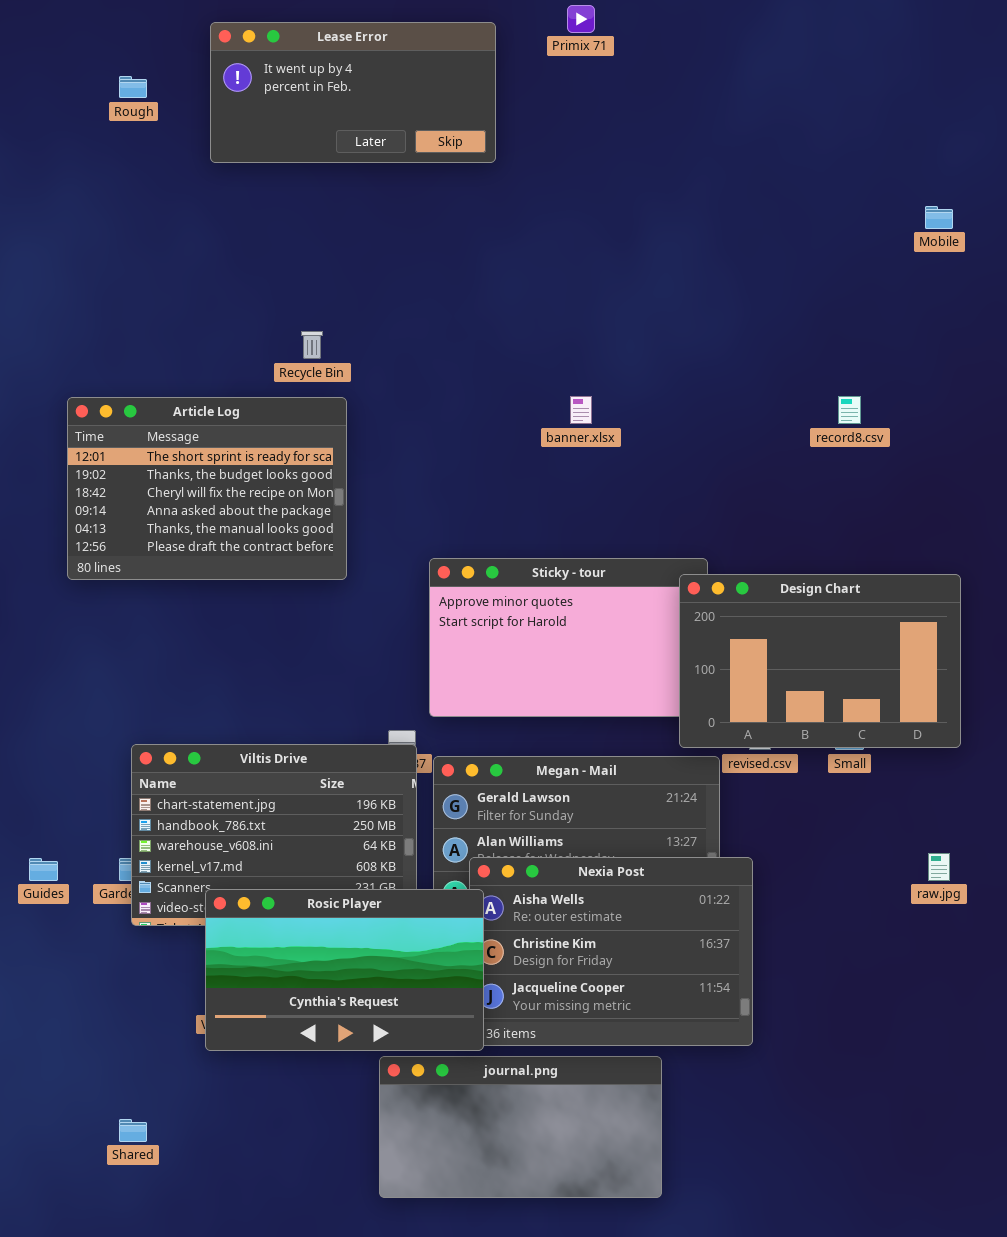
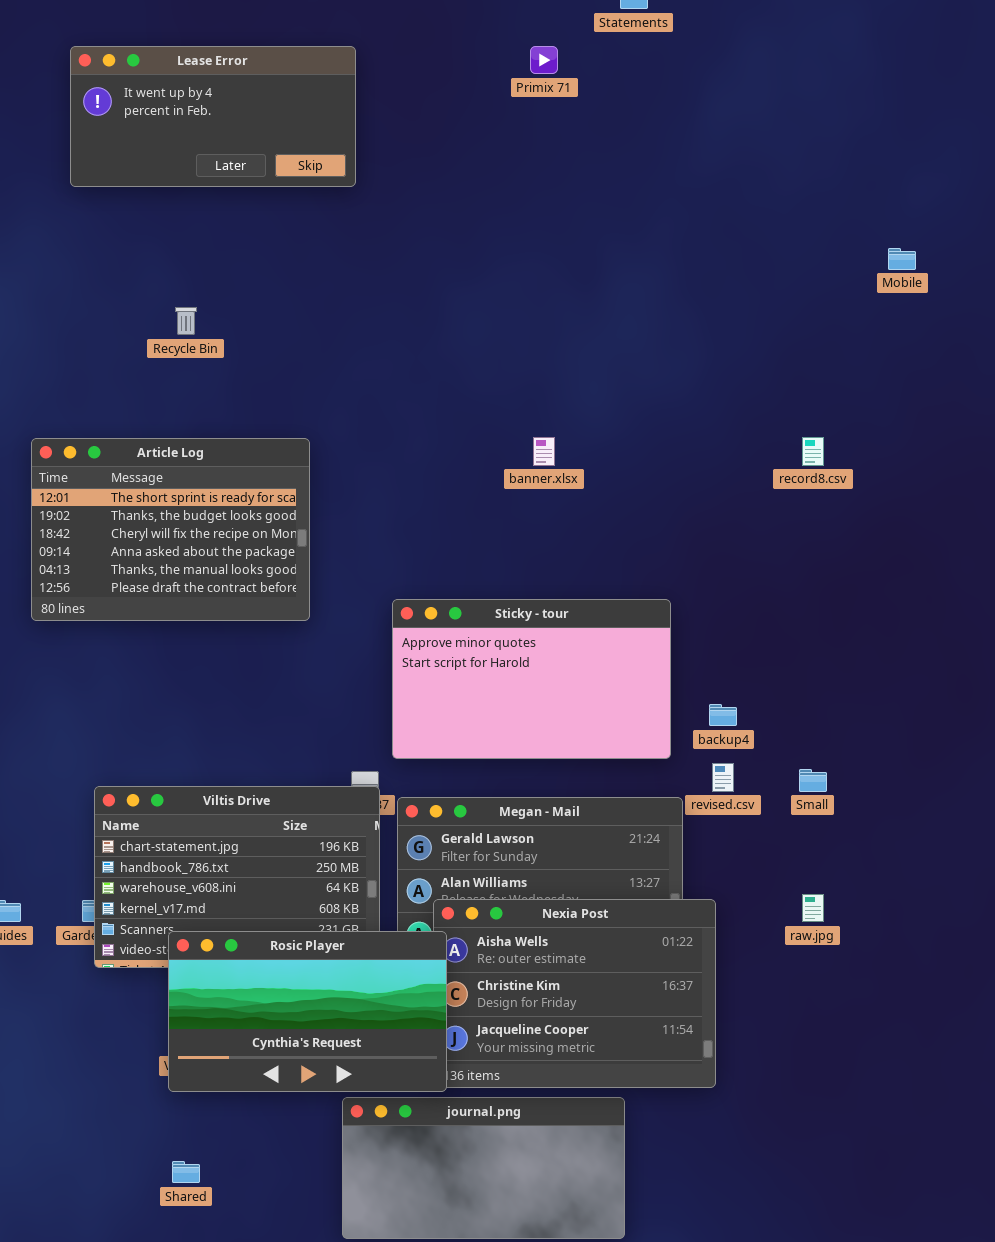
Lease Error: [210,22,496,163] -> [70,46,356,187], moved
Recycle Bin: [301,331,323,359] -> [175,307,197,335], moved
Design Chart: [679,574,961,748] -> none, closed
raw.jpg: [928,853,950,881] -> [802,894,824,922], moved
Shared: [119,1119,147,1142] -> [172,1161,200,1183], moved

